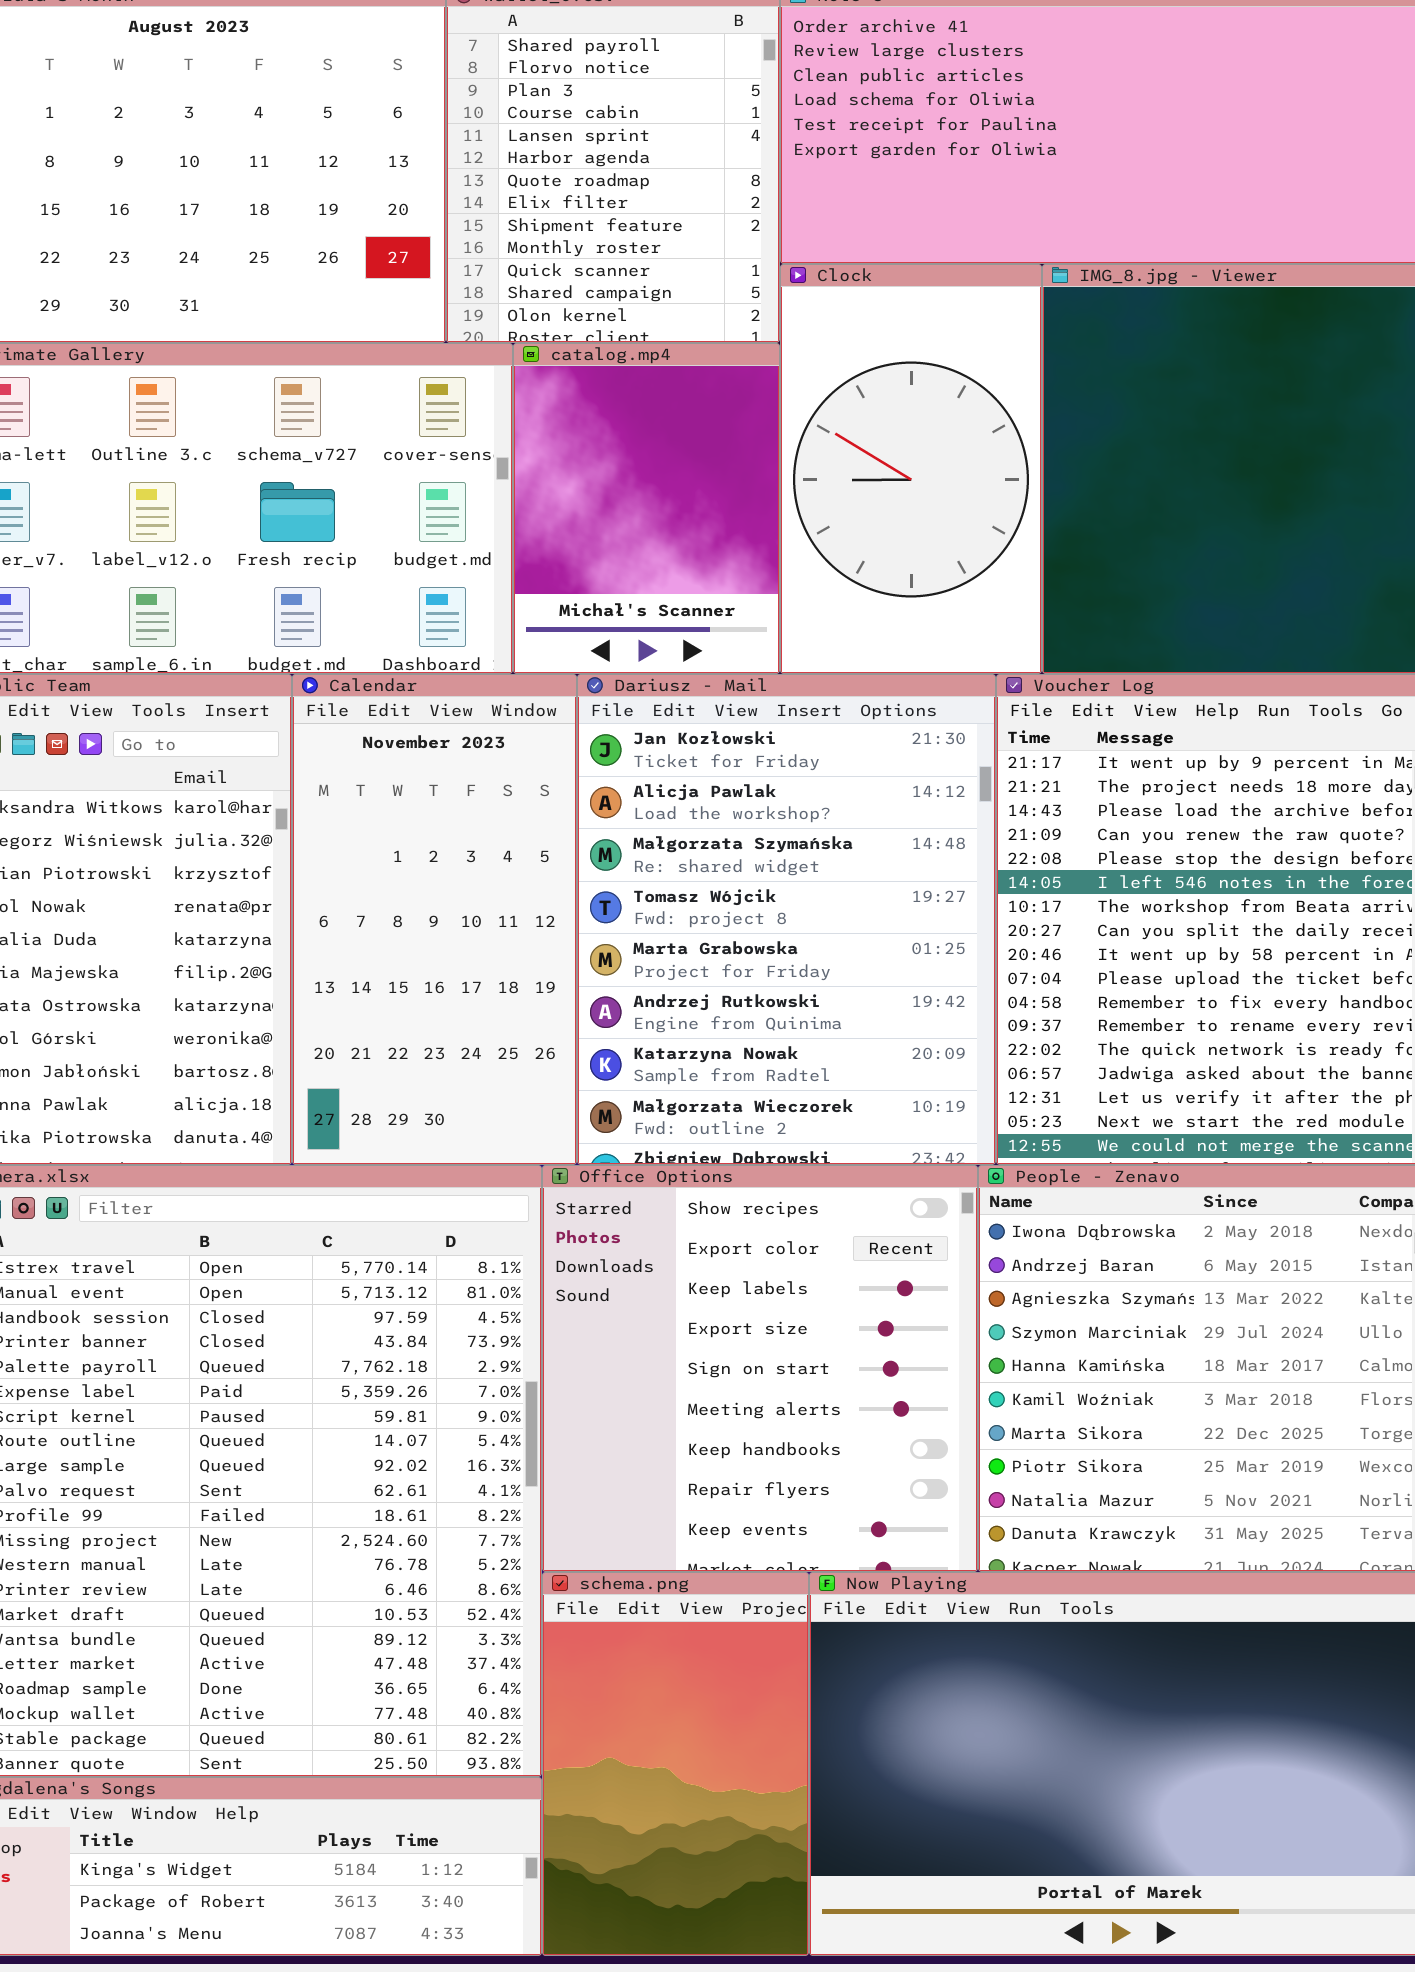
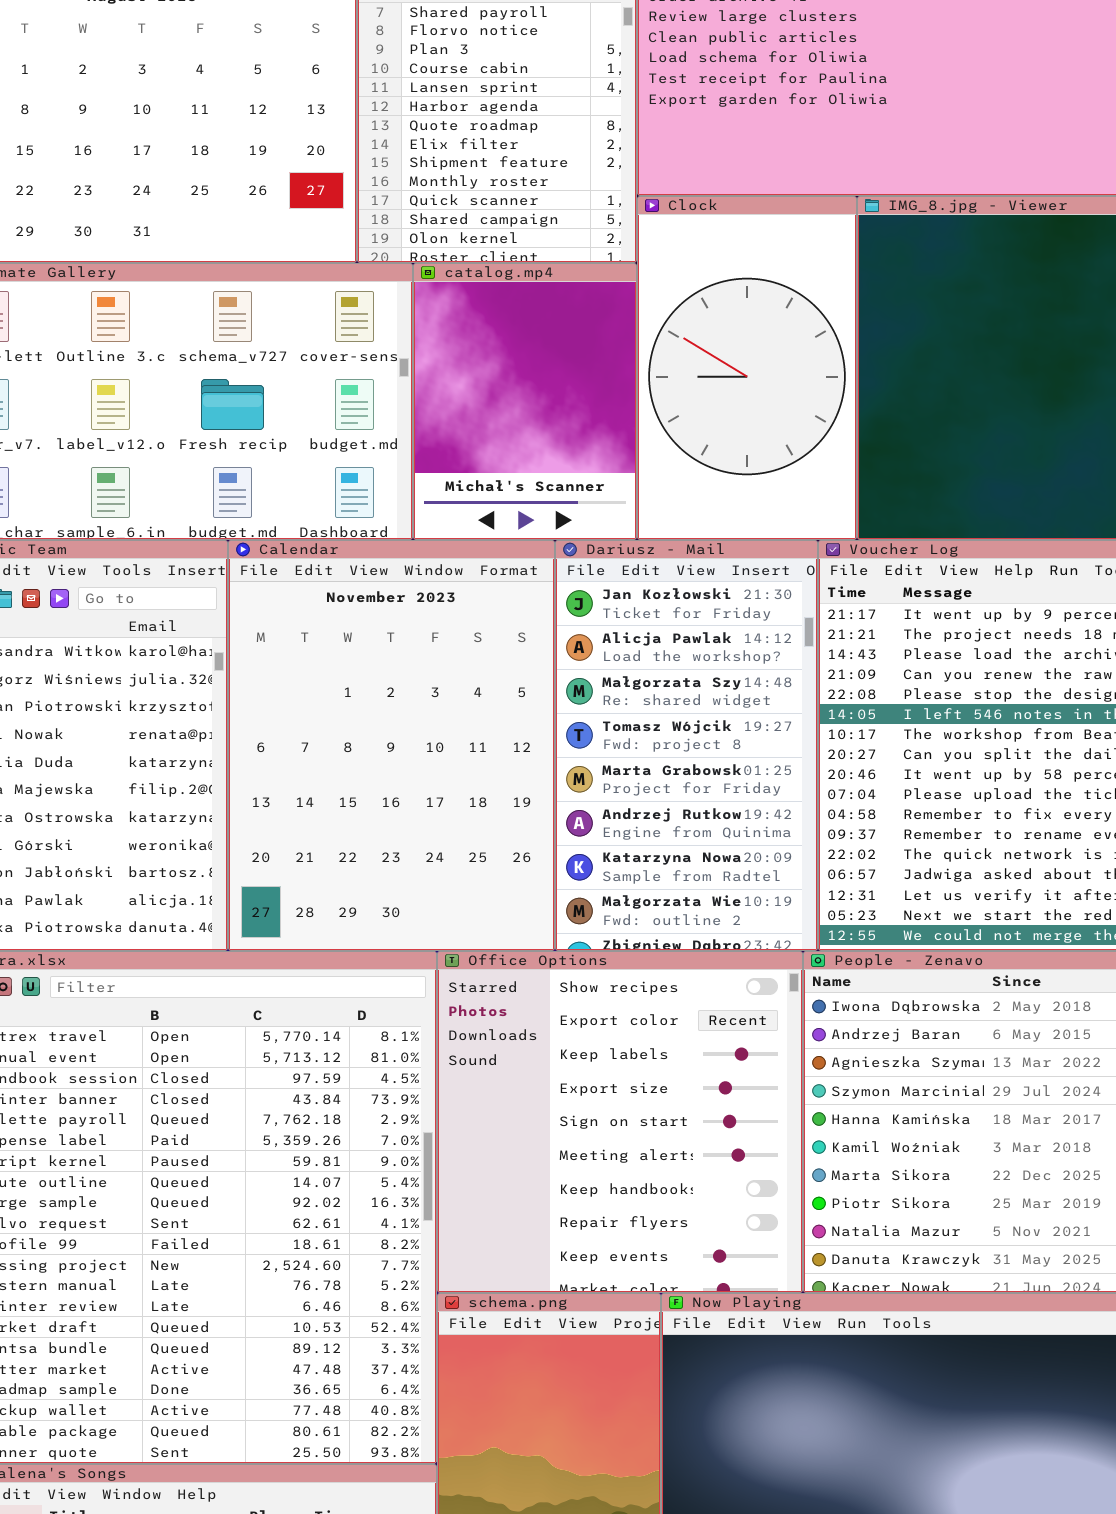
Calendar: [292,674,577,1165] -> [228,540,555,951], resized
Dariusz - Mail: [577,674,996,1165] -> [555,540,818,951], resized

